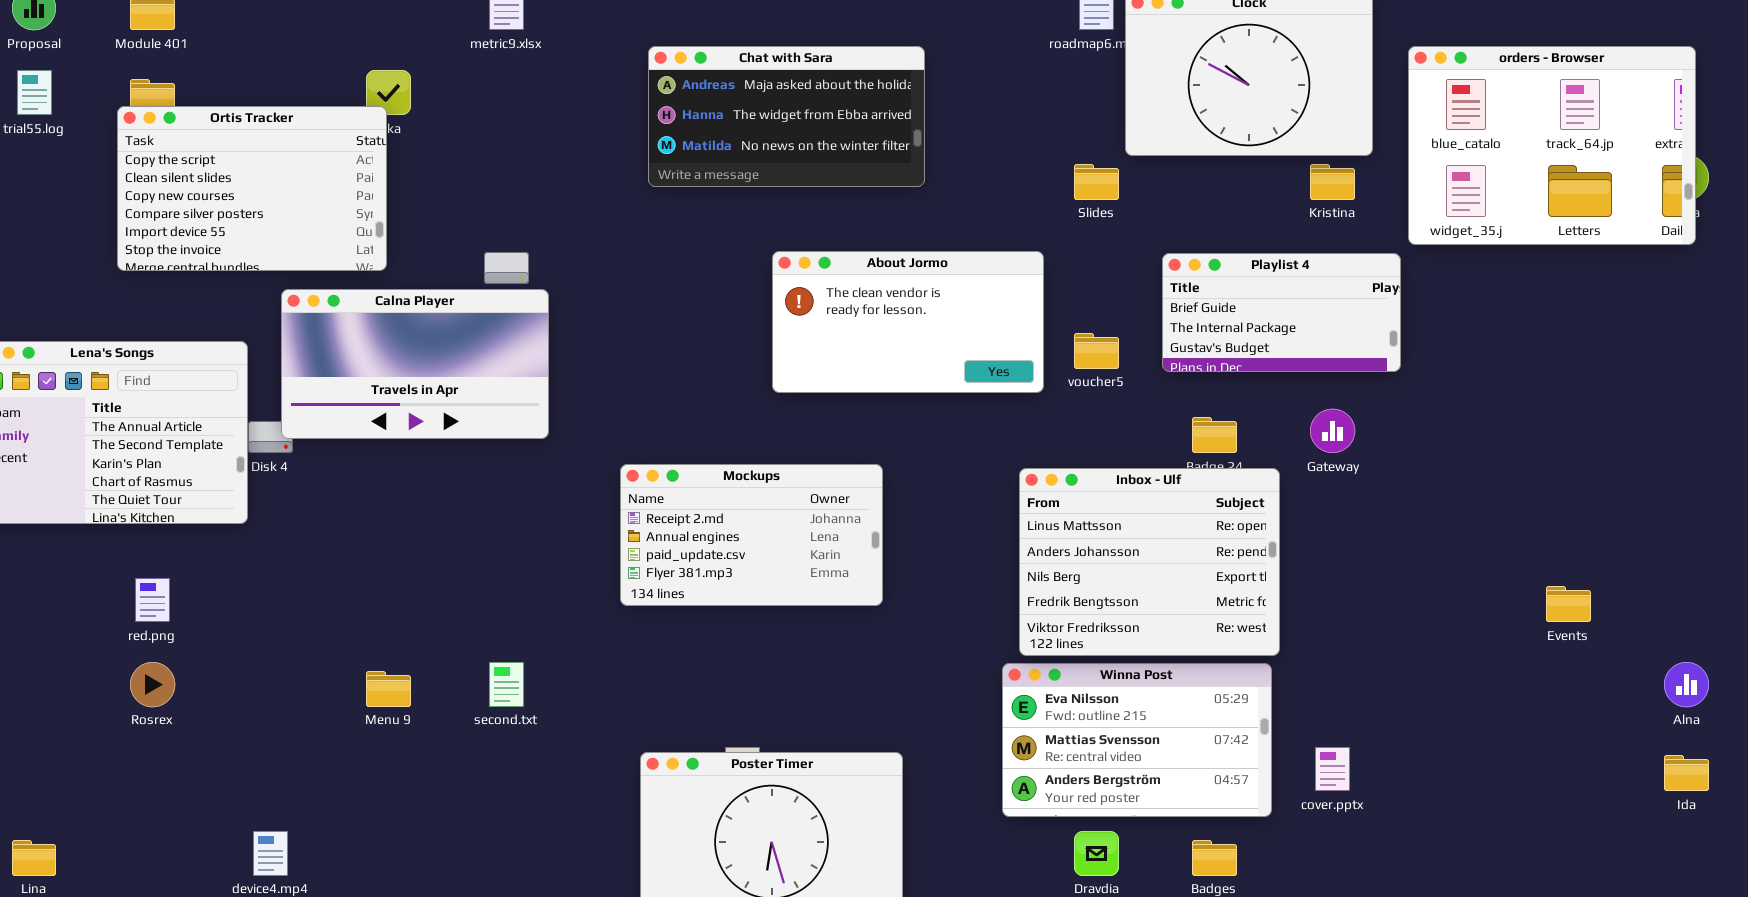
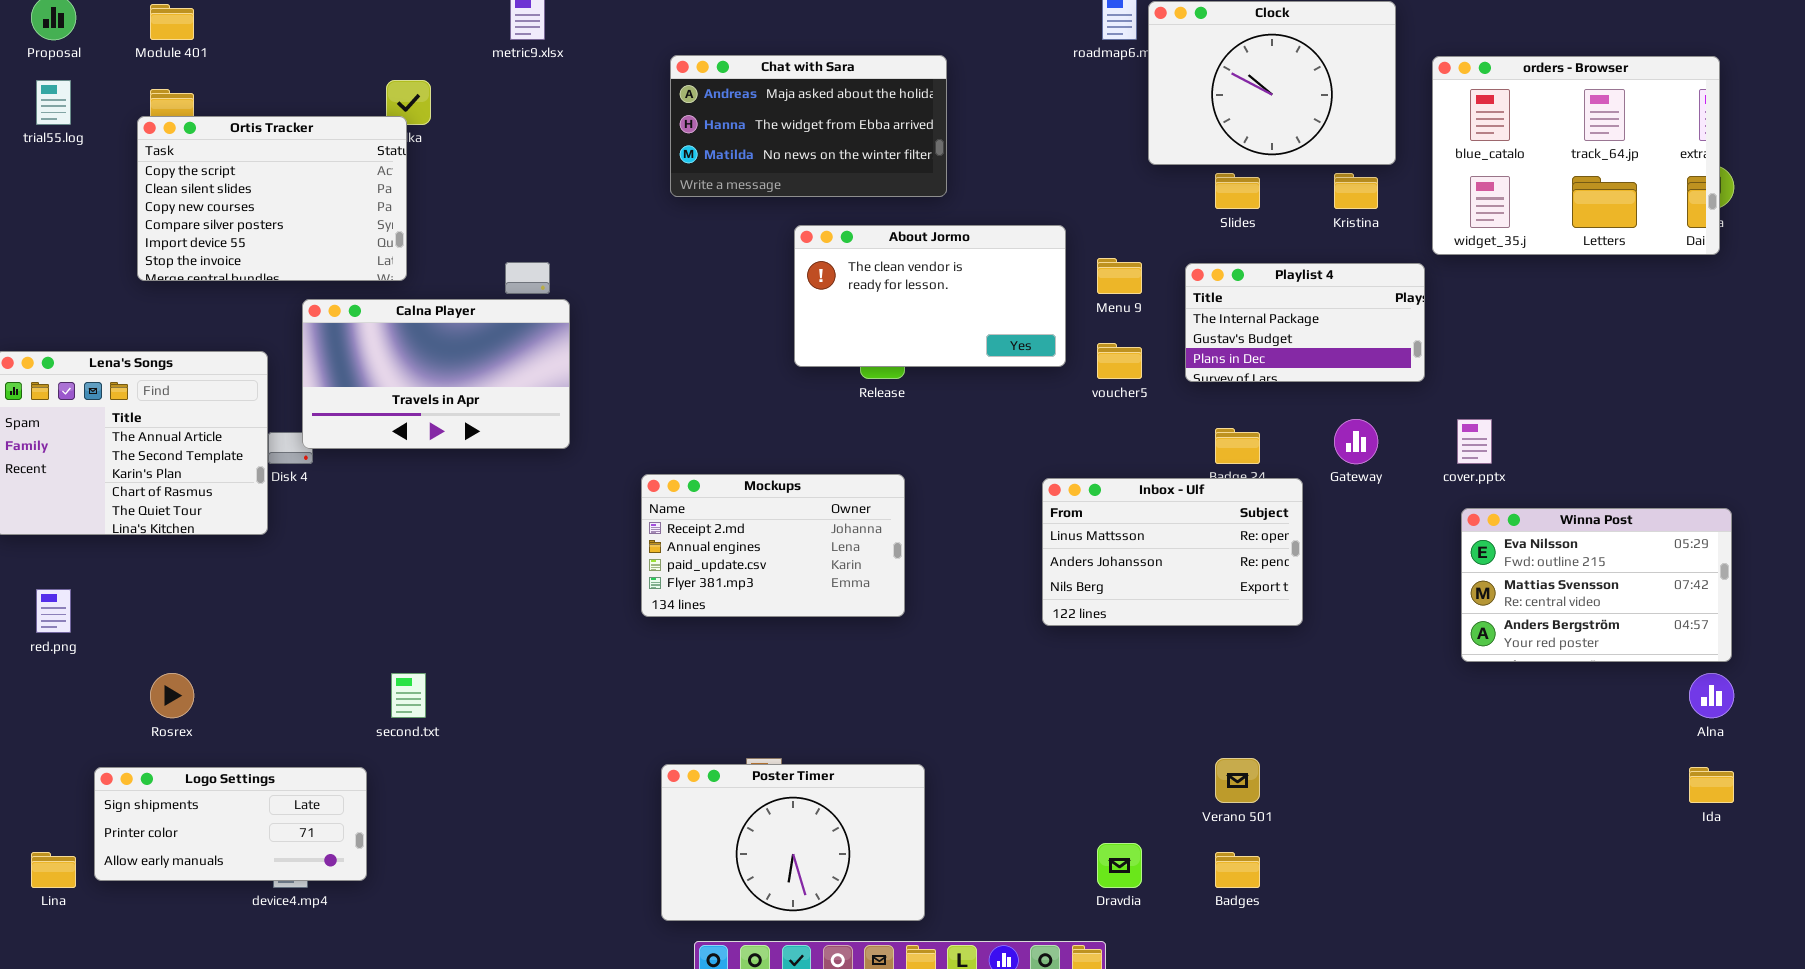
Slides: [1074,164,1119,200] -> [1215,173,1260,209], moved
About Jormo: [772,251,1044,393] -> [794,225,1066,367], moved
Playlist 4: [1162,253,1401,372] -> [1185,263,1425,382], scrolled down 1 row
Inbox - Ulf: [1019,468,1280,656] -> [1042,478,1303,626], resized
red.png: [135,578,170,622] -> [36,589,71,633], moved
second.txt: [489,662,524,707] -> [391,673,426,718], moved
Winna Post: [1002,663,1272,817] -> [1461,508,1732,662], moved
Menu 9: [366,671,411,707] -> [1097,258,1142,294], moved
cover.pptx: [1315,747,1350,791] -> [1457,419,1492,464], moved
Logo Settings: none -> [94,767,367,881], opened

